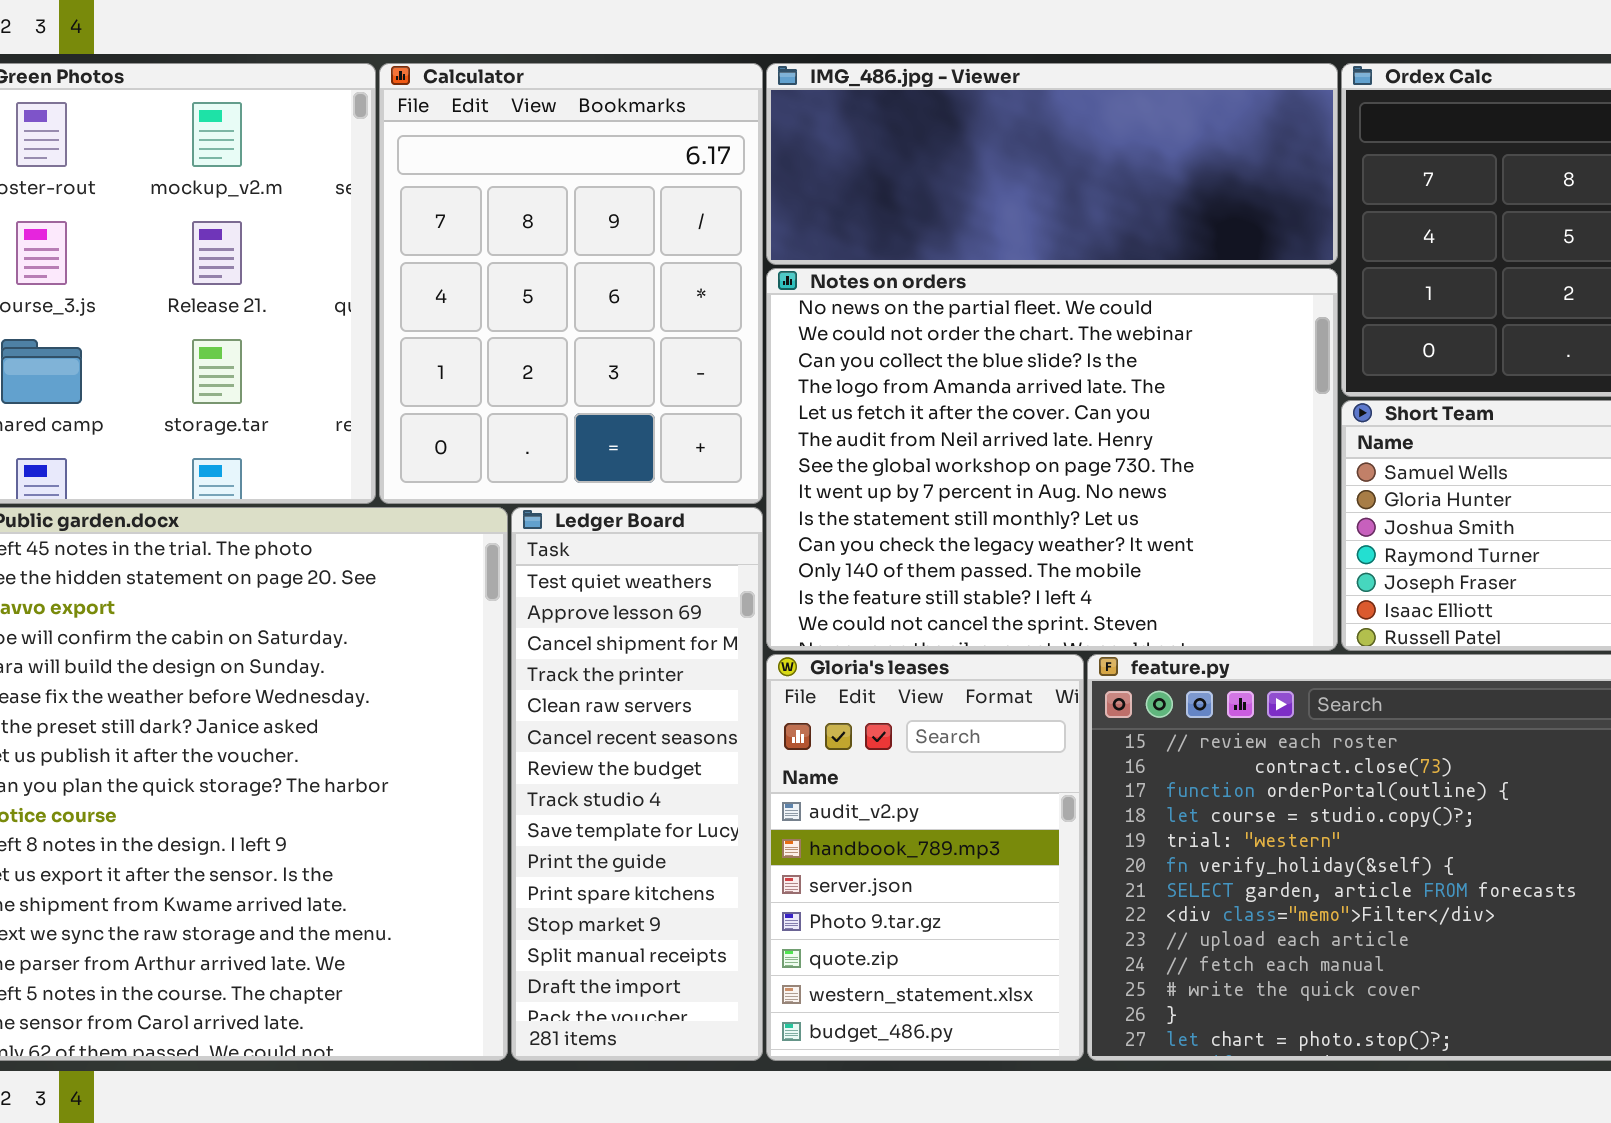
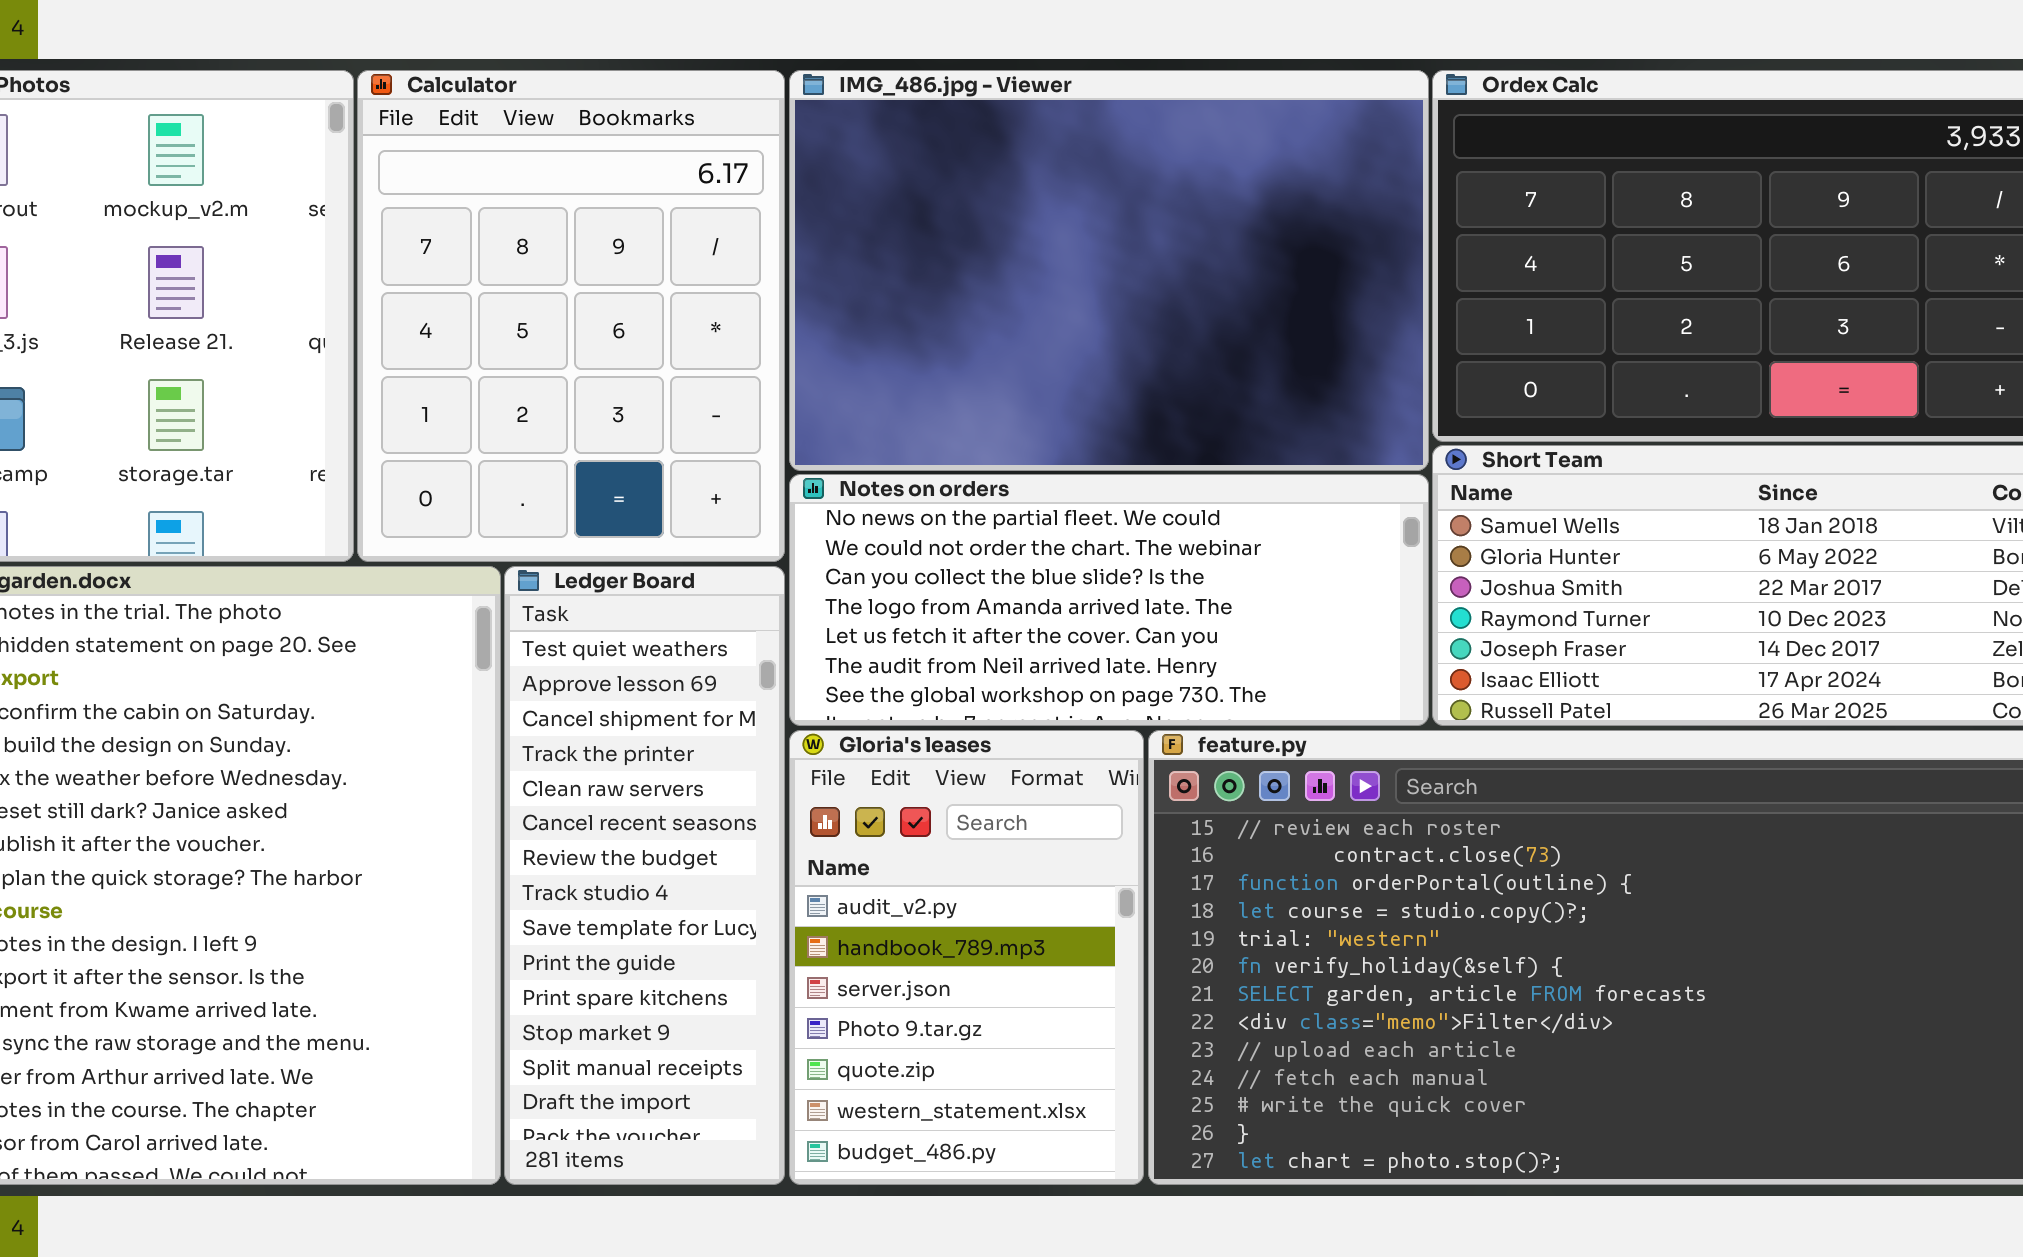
IMG_486.jpg - Viewer: [766,63,1338,265] -> [789,70,1429,471], resized
Notes on orders: [766,268,1338,651] -> [789,474,1429,726], resized

